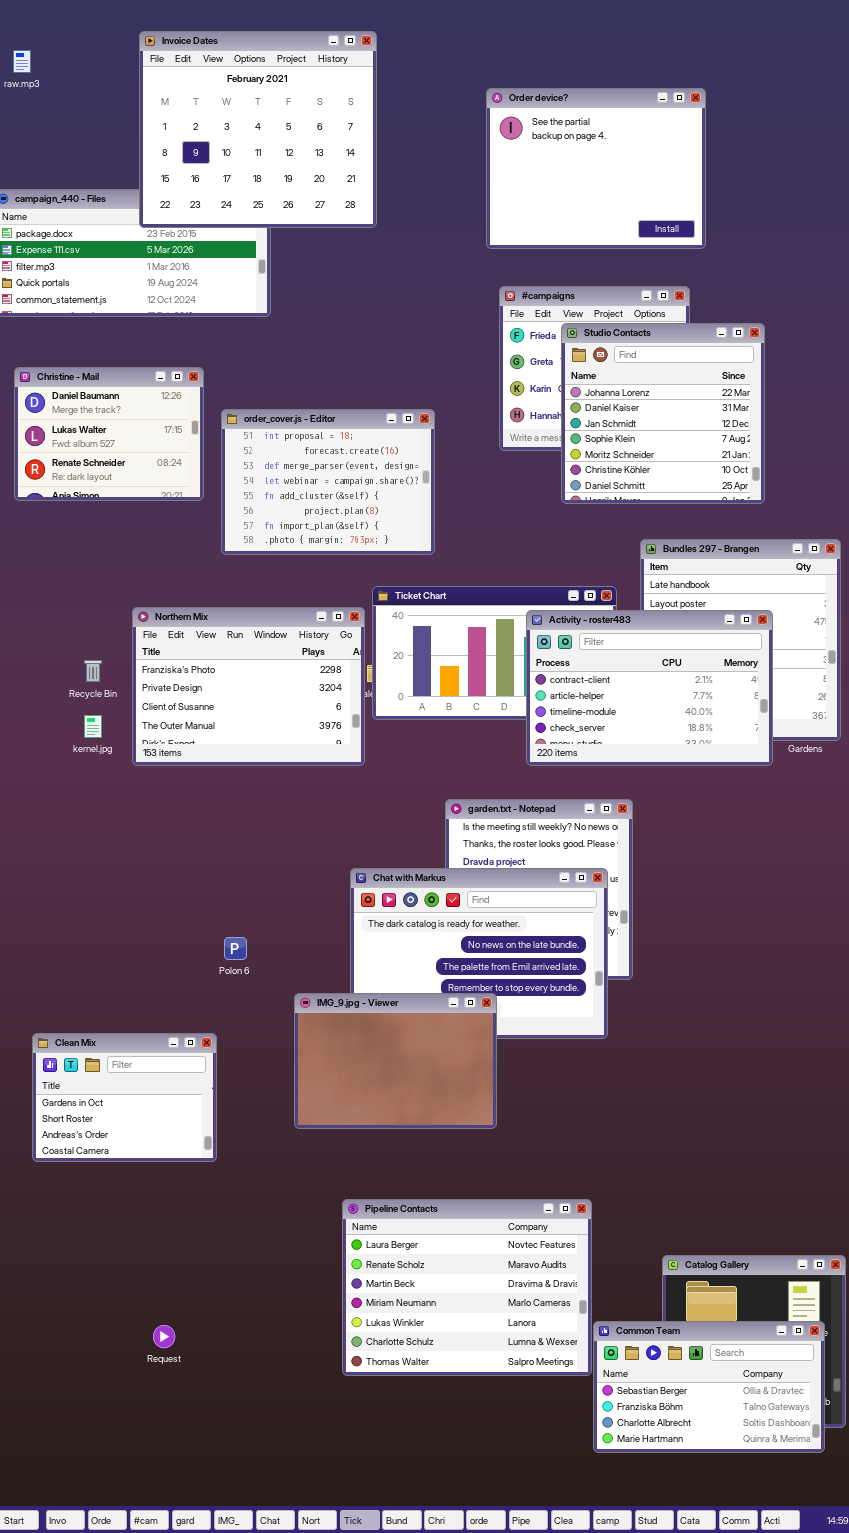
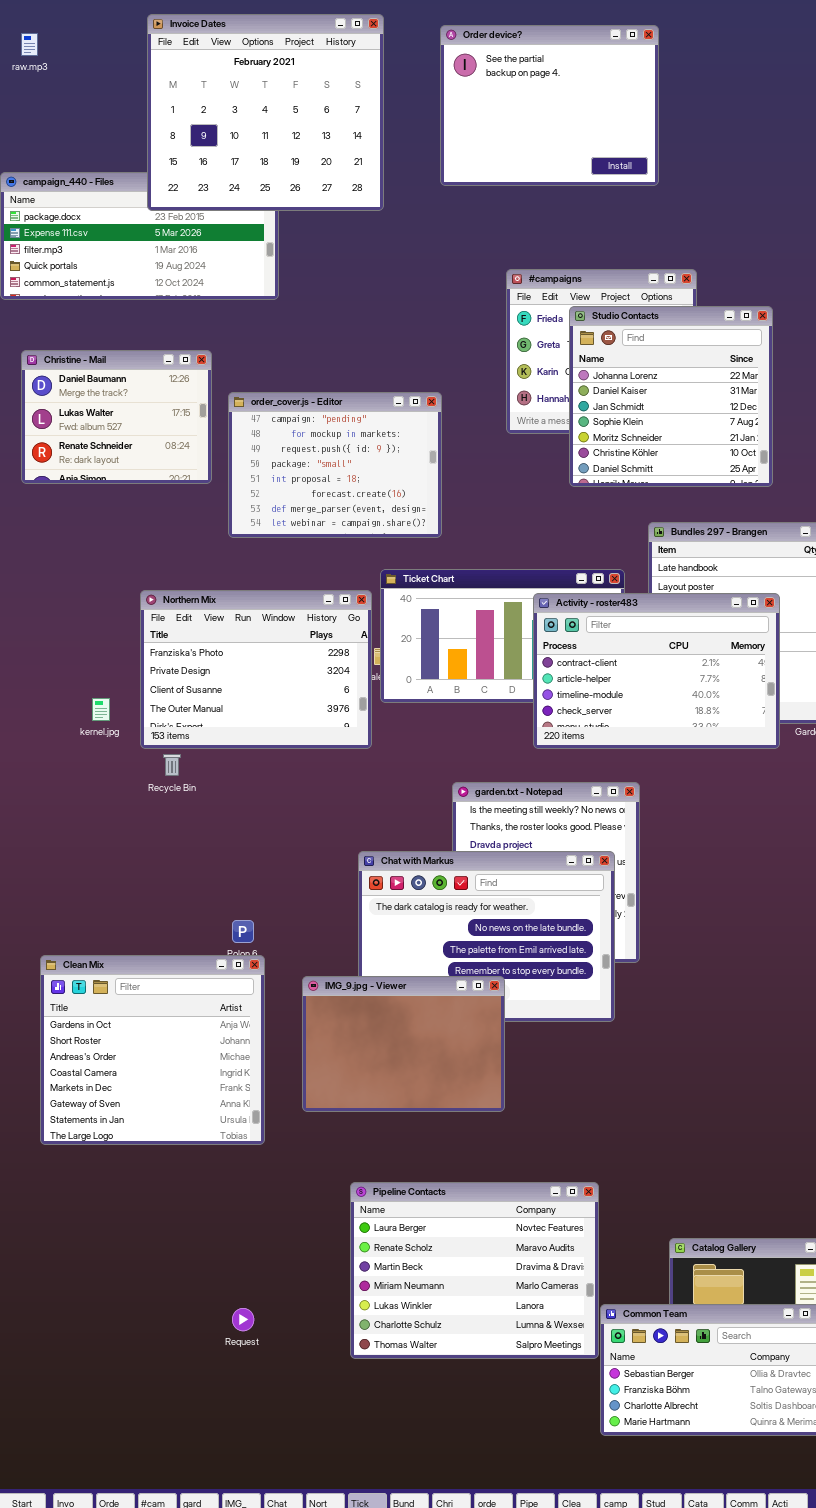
Order device?: [486,88,706,249] -> [440,25,659,186], moved
order_cover.js - Editor: [221,409,435,555] -> [228,392,442,538], scrolled up 4 rows
Recycle Bin: [84,660,102,682] -> [163,754,181,776], moved
Clean Mix: [32,1033,217,1162] -> [40,955,265,1145], resized
Request: [153,1325,175,1348] -> [232,1308,254,1331], moved

